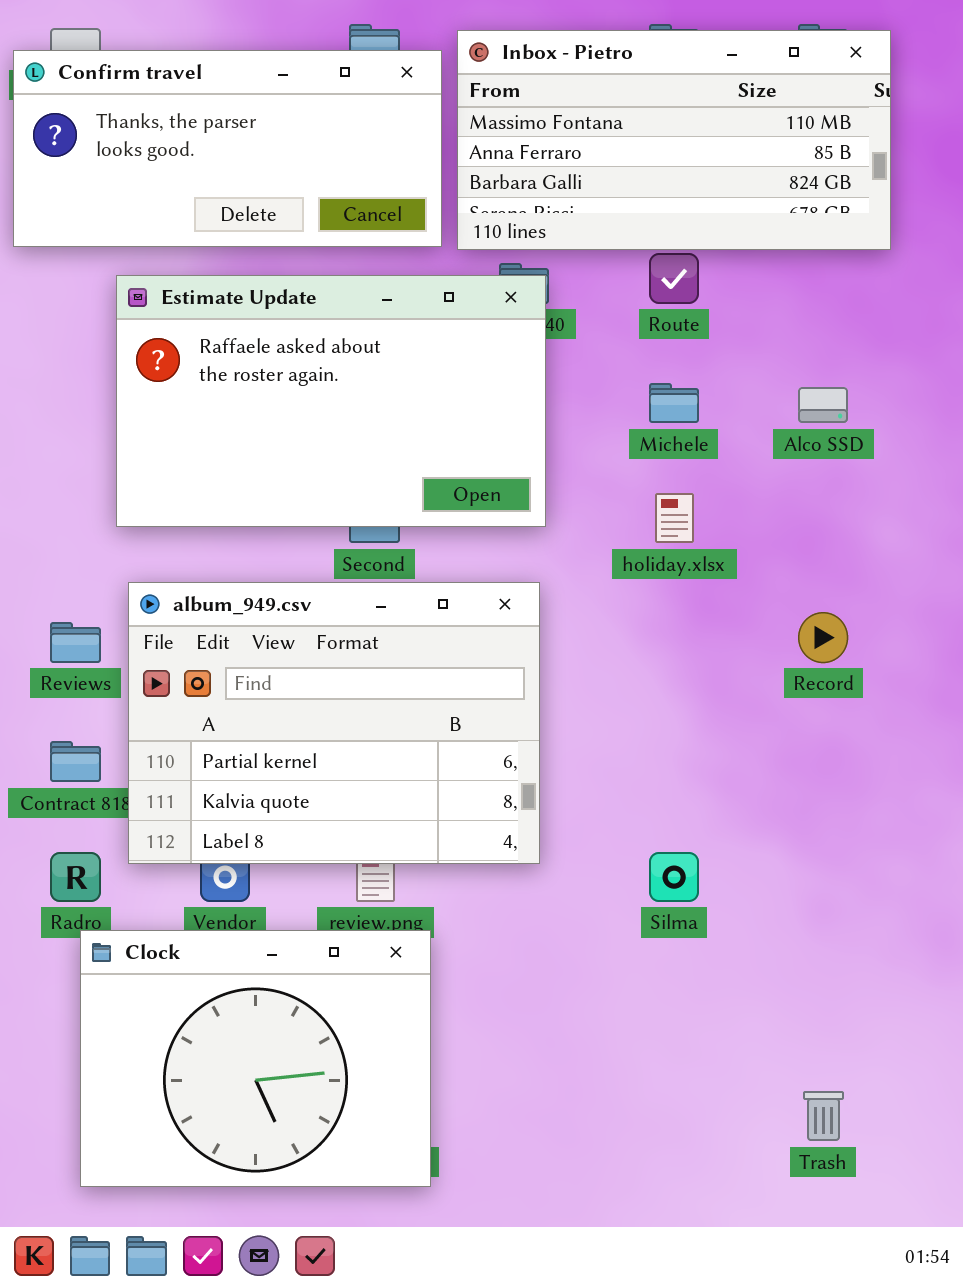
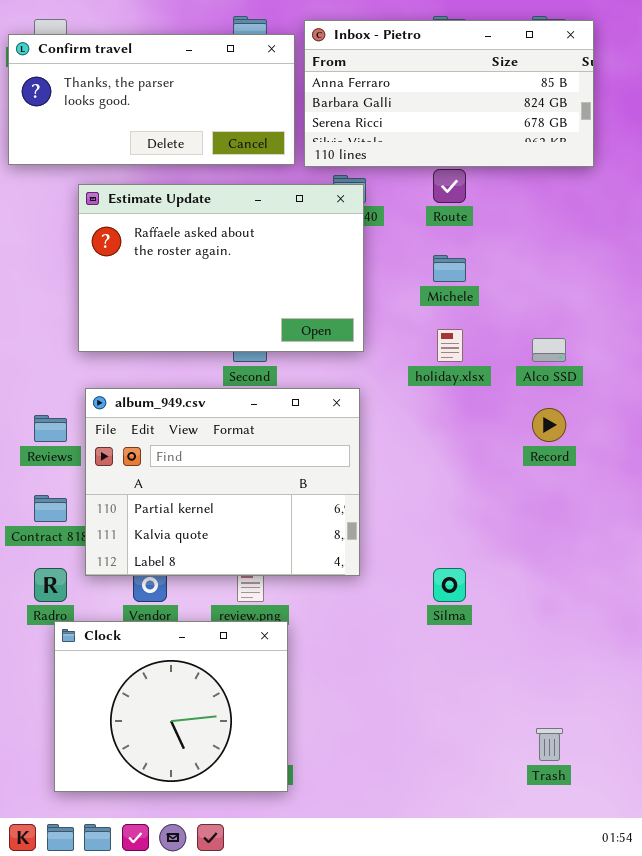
Inbox - Pietro: [457,30,891,250] -> [304,20,594,167], scrolled down 1 row
Alco SSD: [798,387,848,423] -> [532,338,566,362], moved

